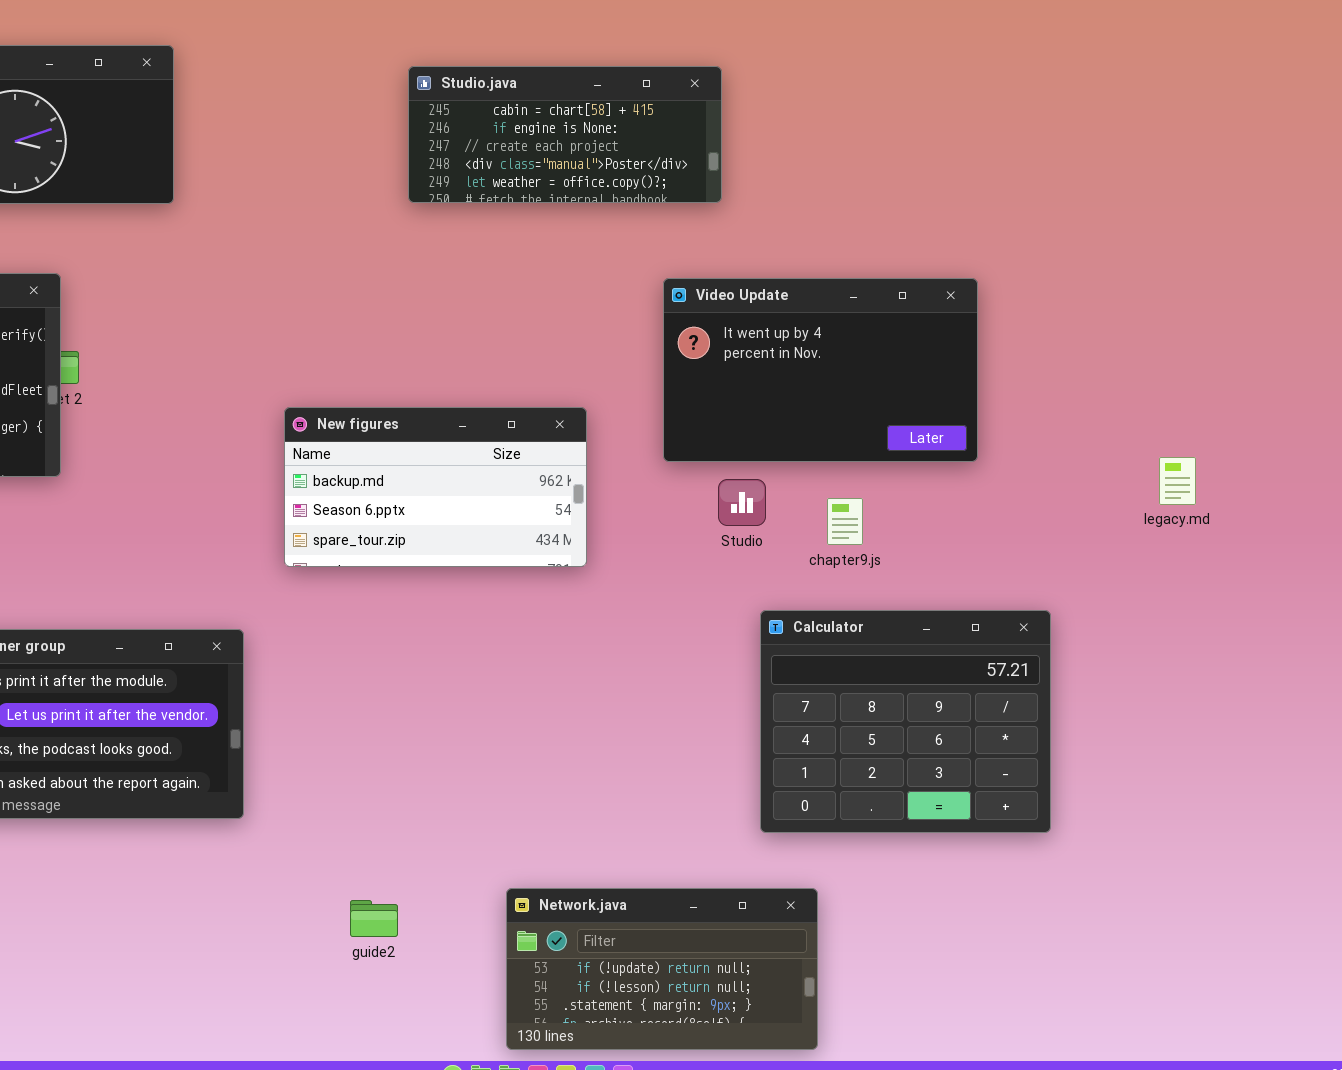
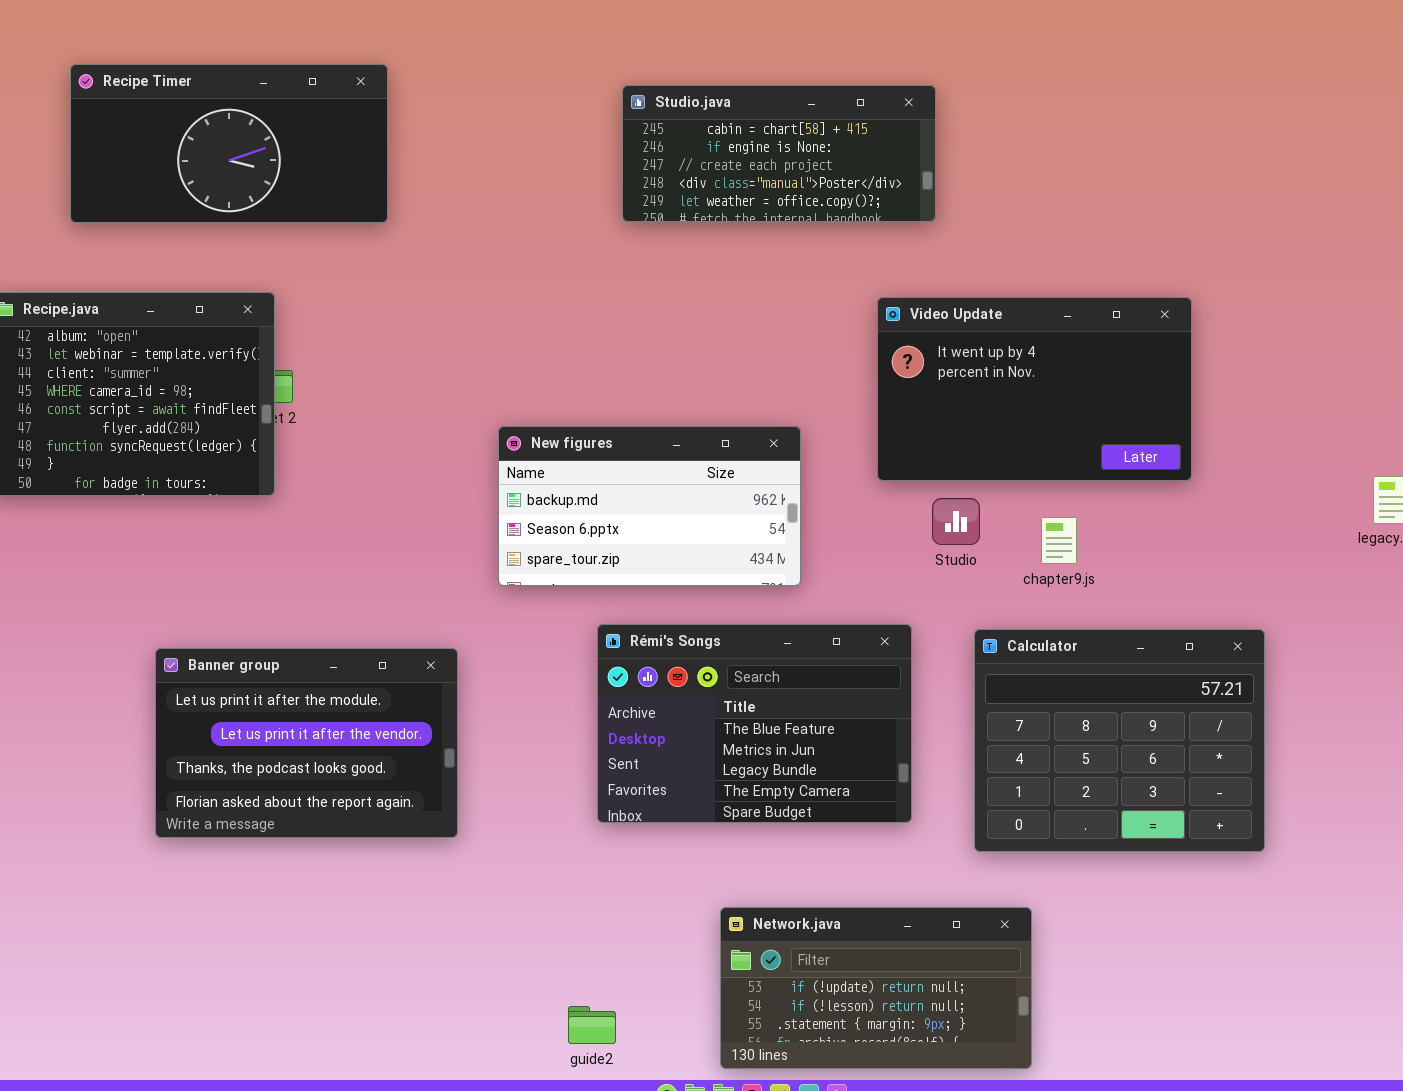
Rémi's Songs: none -> [597,624,912,823], opened
guide2: [350,900,398,937] -> [568,1006,616,1044], moved

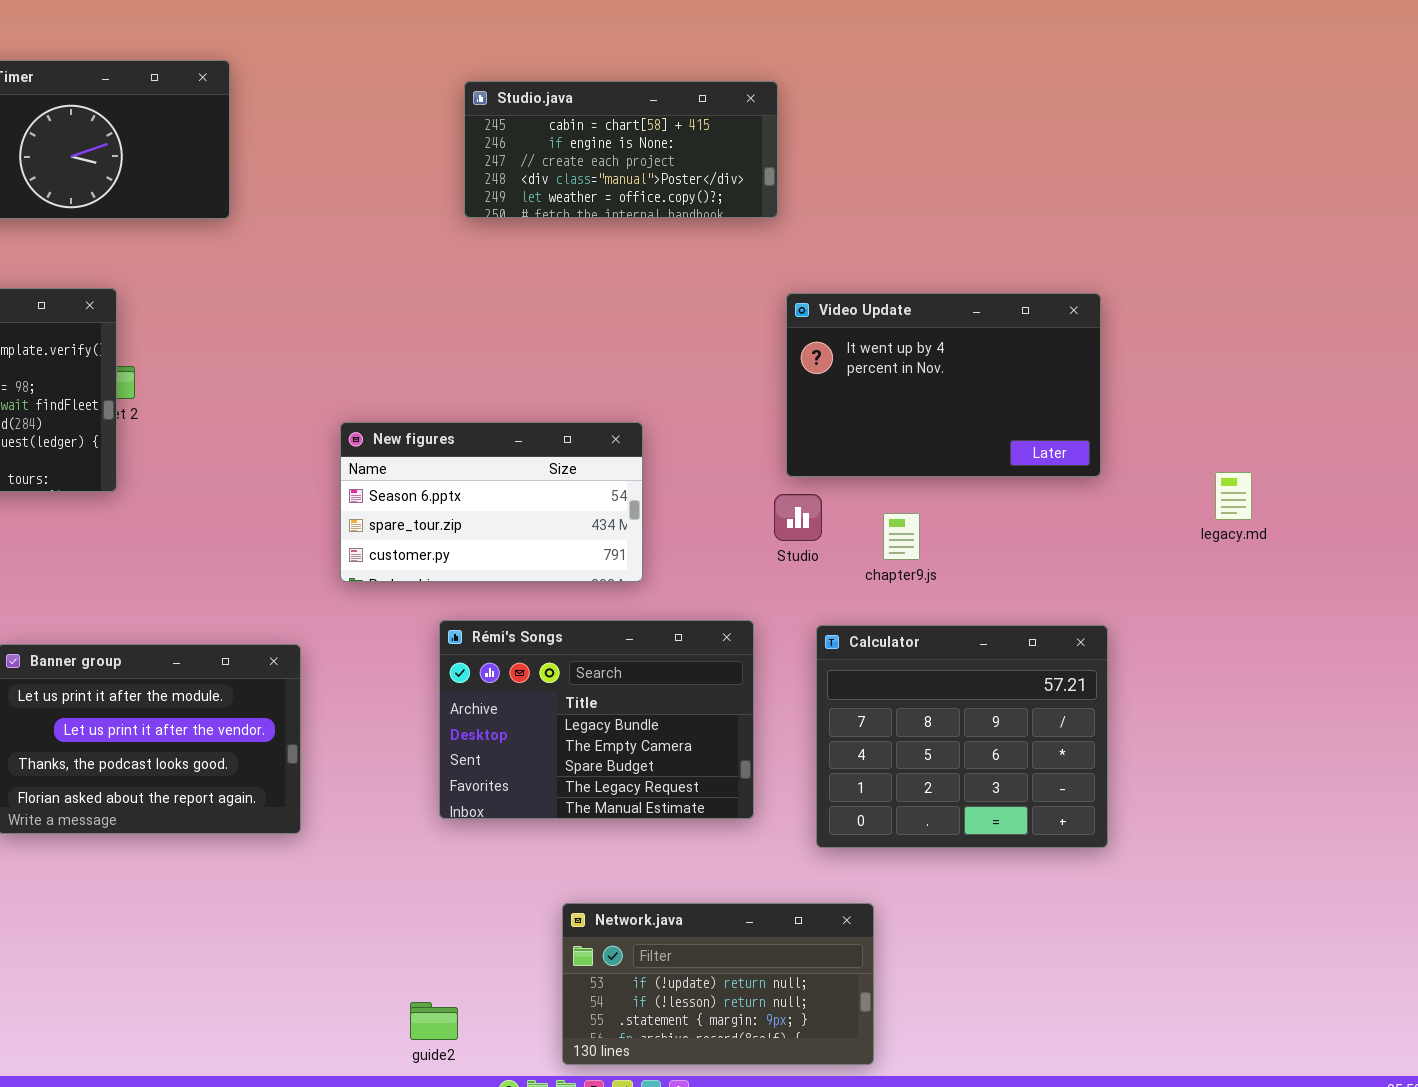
Video Update: [877,297,1192,481] -> [786,293,1101,477], moved
New figures: [498,426,801,586] -> [340,422,643,582], scrolled down 1 row
Rémi's Songs: [597,624,912,823] -> [439,620,754,819], scrolled down 2 rows

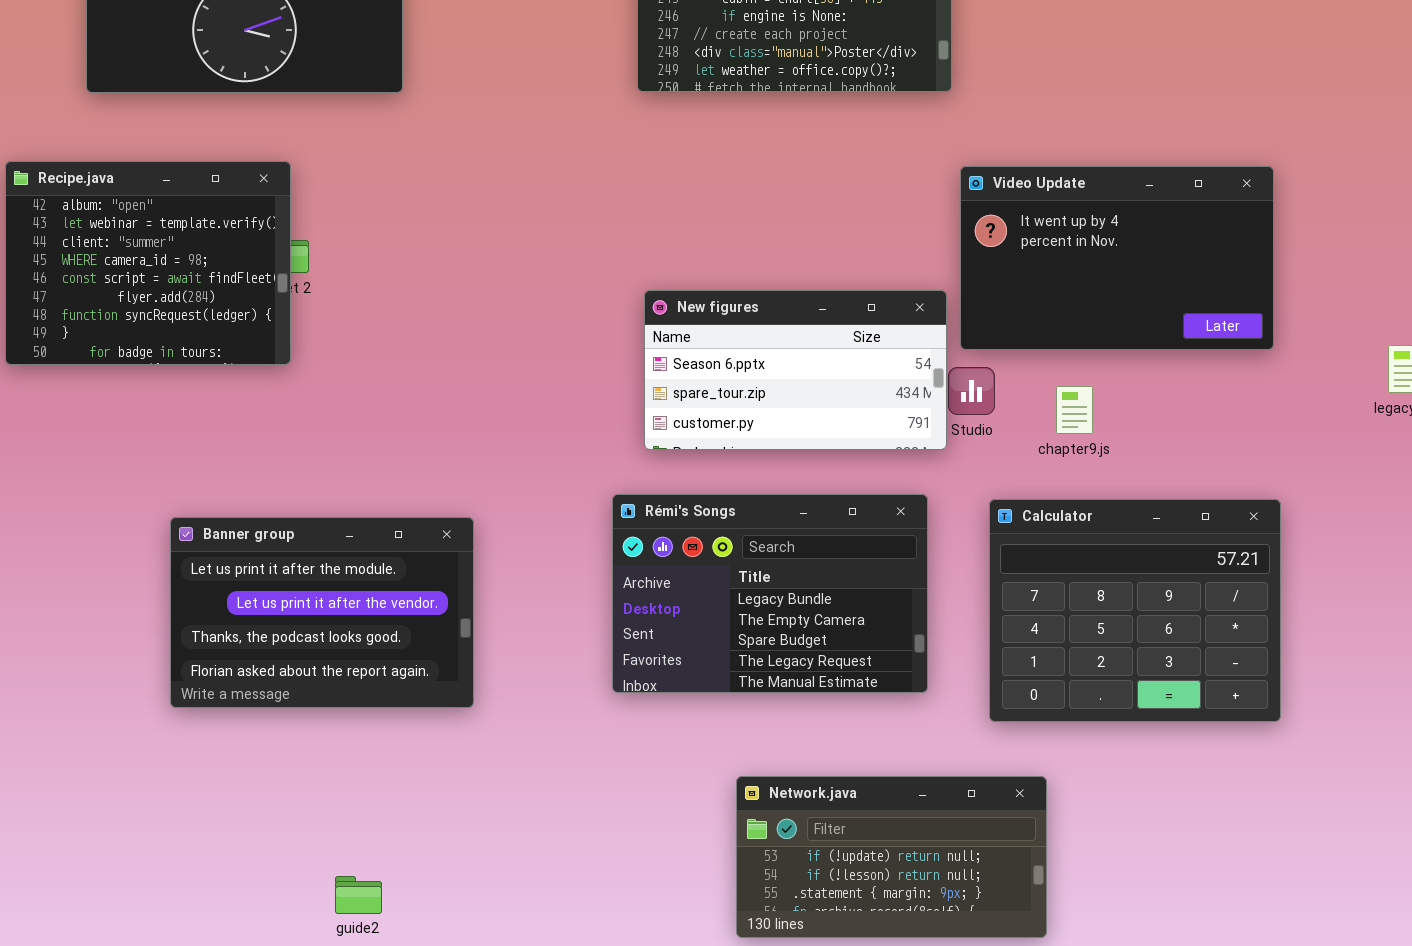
New figures: [340,422,643,582] -> [644,290,947,450], moved
guide2: [410,1002,458,1040] -> [335,876,382,914], moved

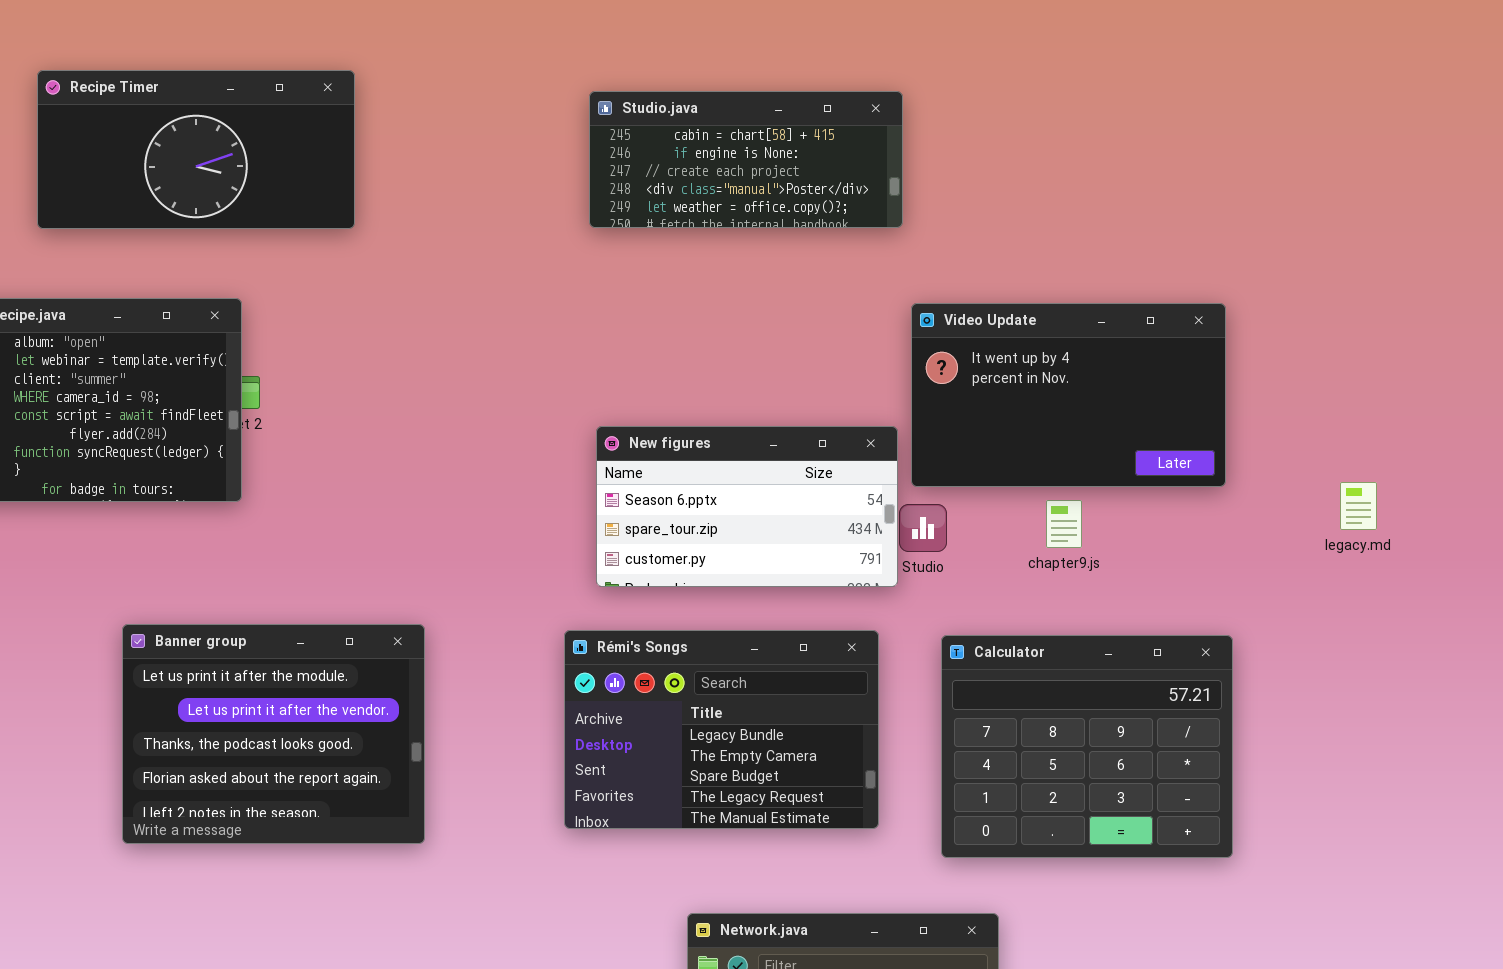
chapter9.js: [1056,386,1093,434] -> [1046,500,1082,548], moved
Banner group: [170,517,474,708] -> [122,624,425,844], resized

